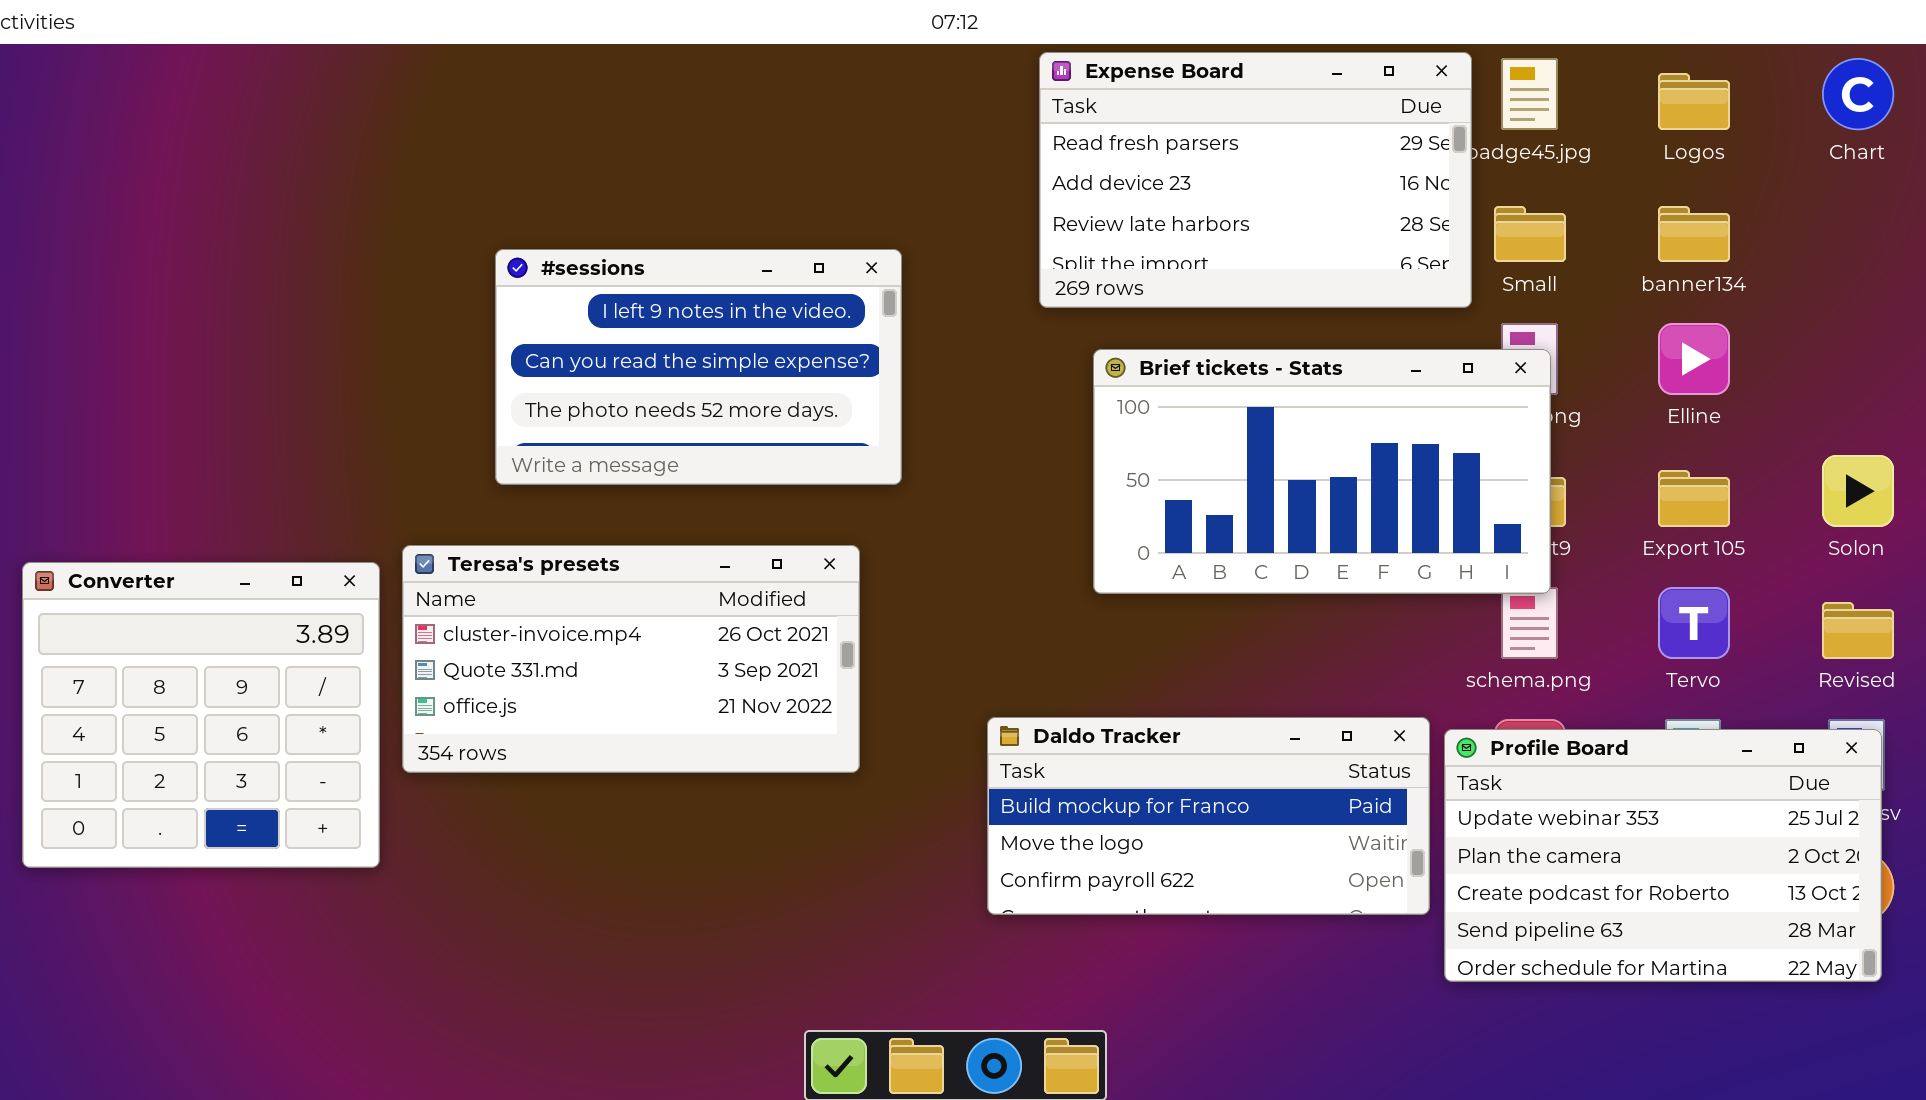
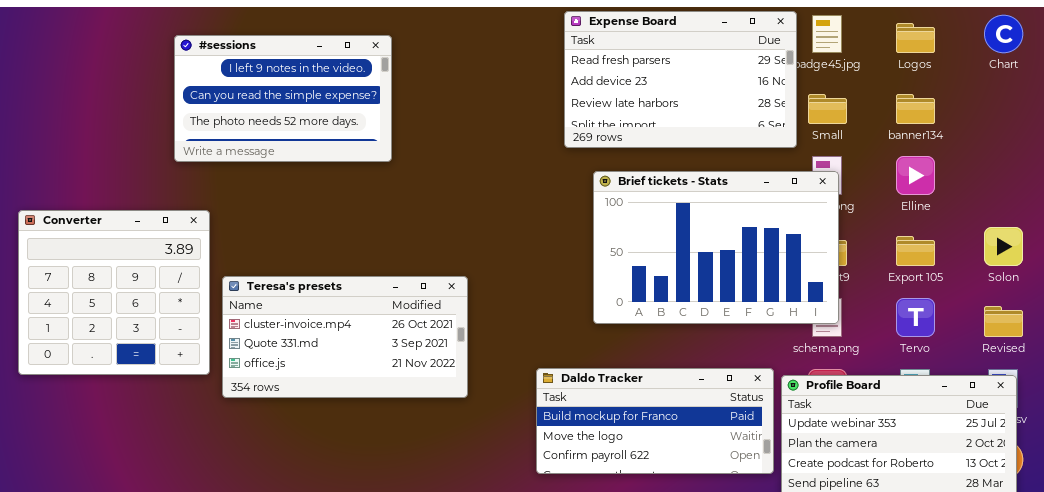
#sessions: [495,249,902,485] -> [174,35,392,162], moved
Brief tickets - Stats: [1093,349,1551,594] -> [593,171,839,324], resized
Converter: [22,562,380,868] -> [18,210,210,375], moved

